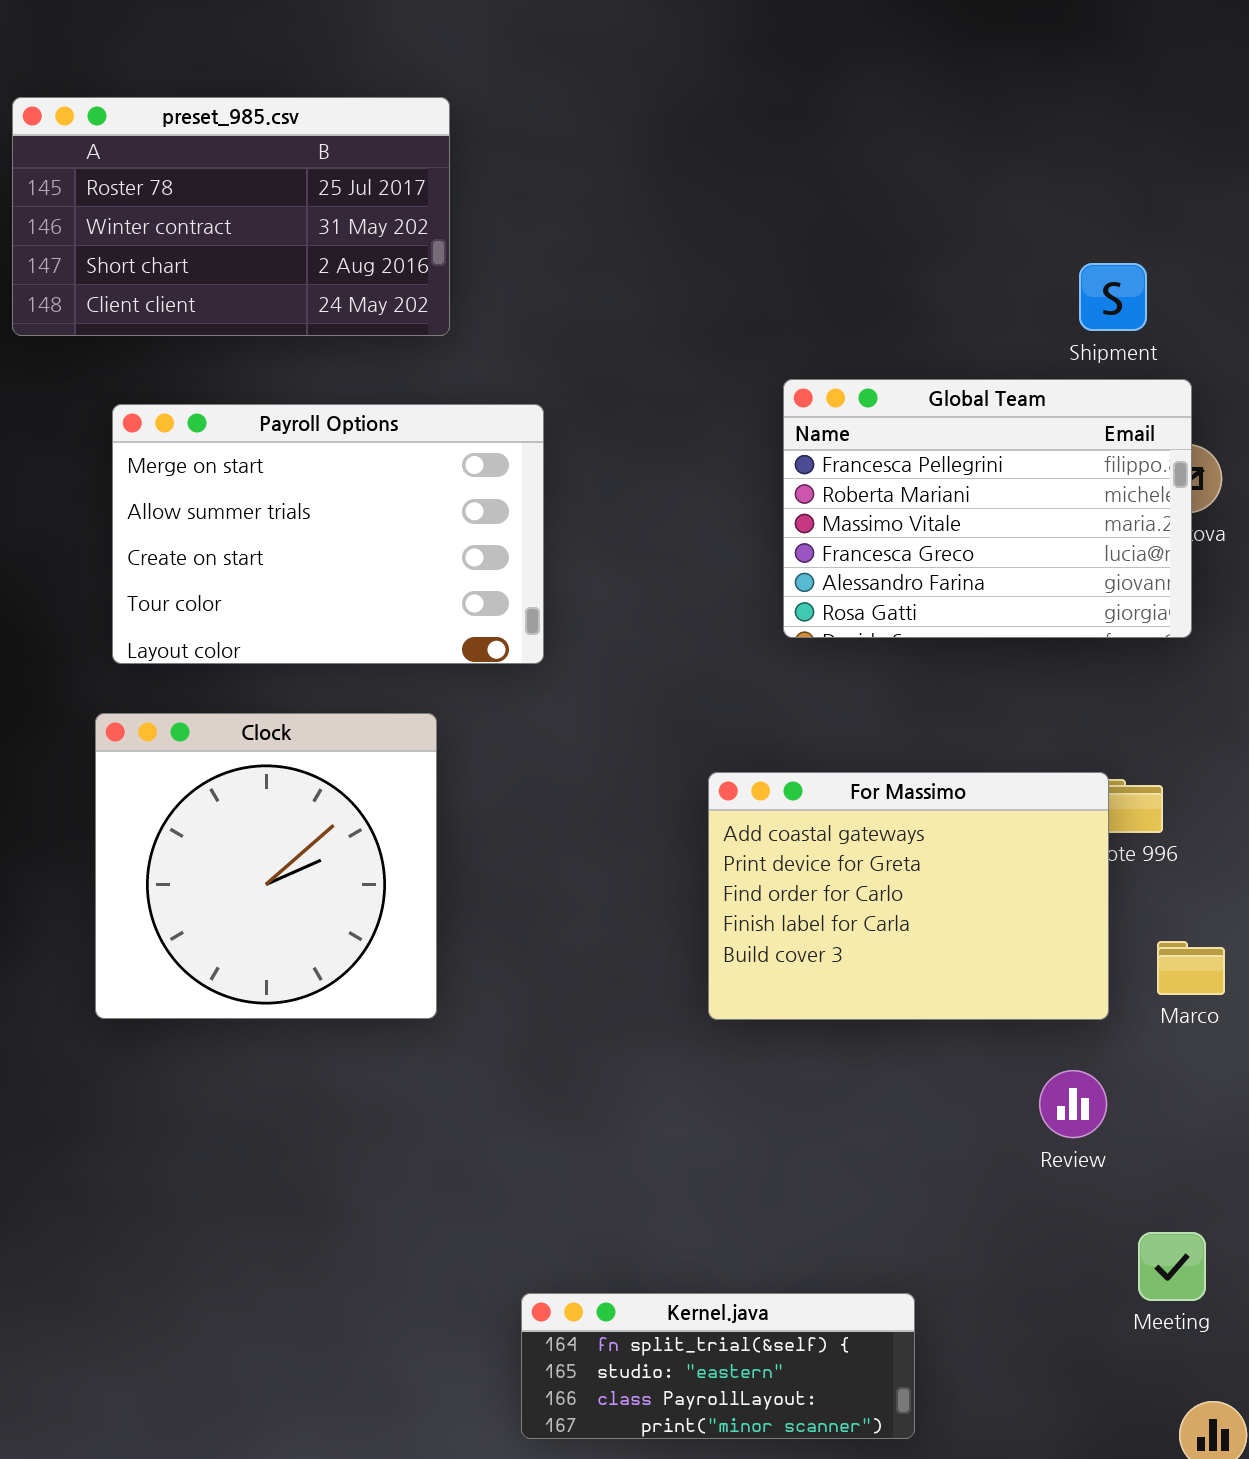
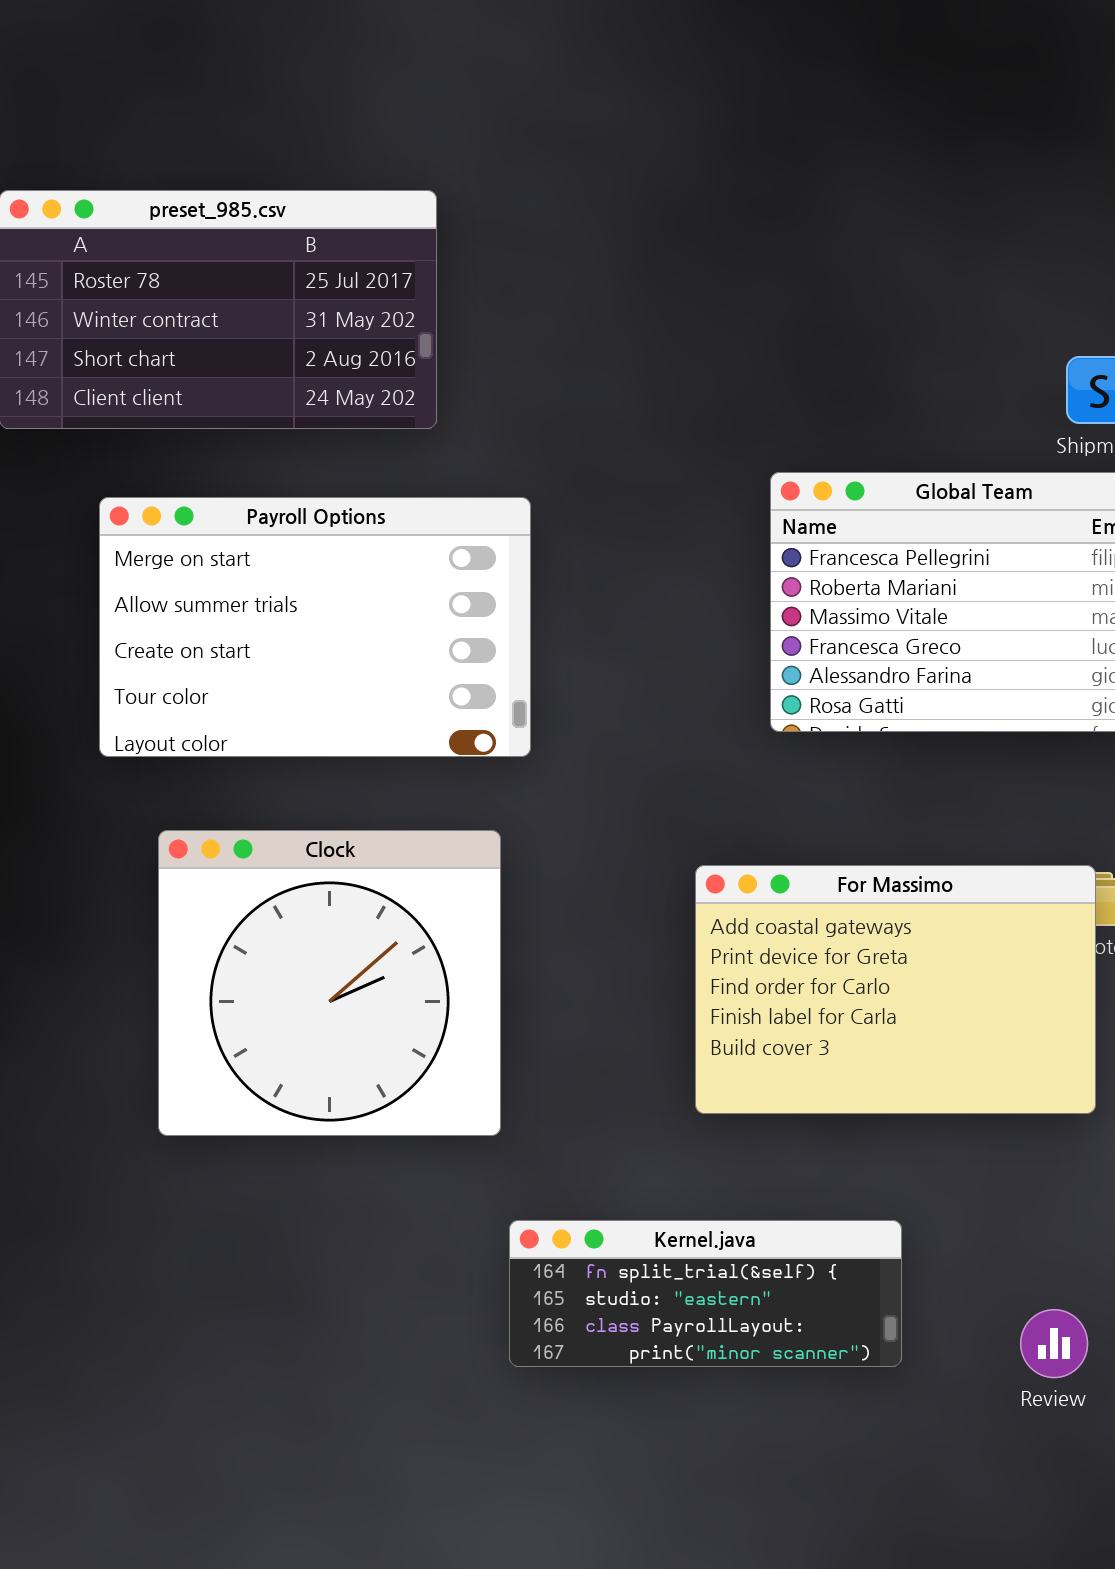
Clock: [95,713,437,1019] -> [158,830,501,1136], moved
Review: [1039,1070,1107,1138] -> [1020,1309,1088,1378], moved
Kernel.java: [521,1293,915,1439] -> [509,1220,902,1367], moved

